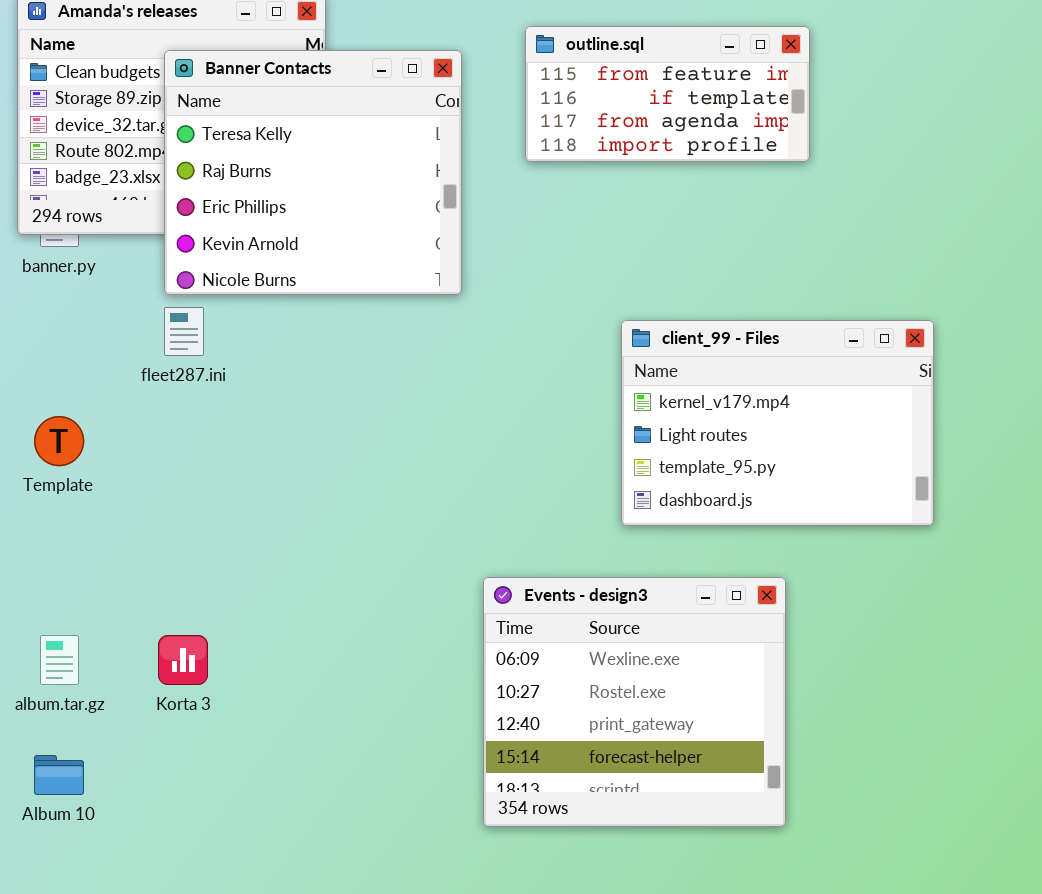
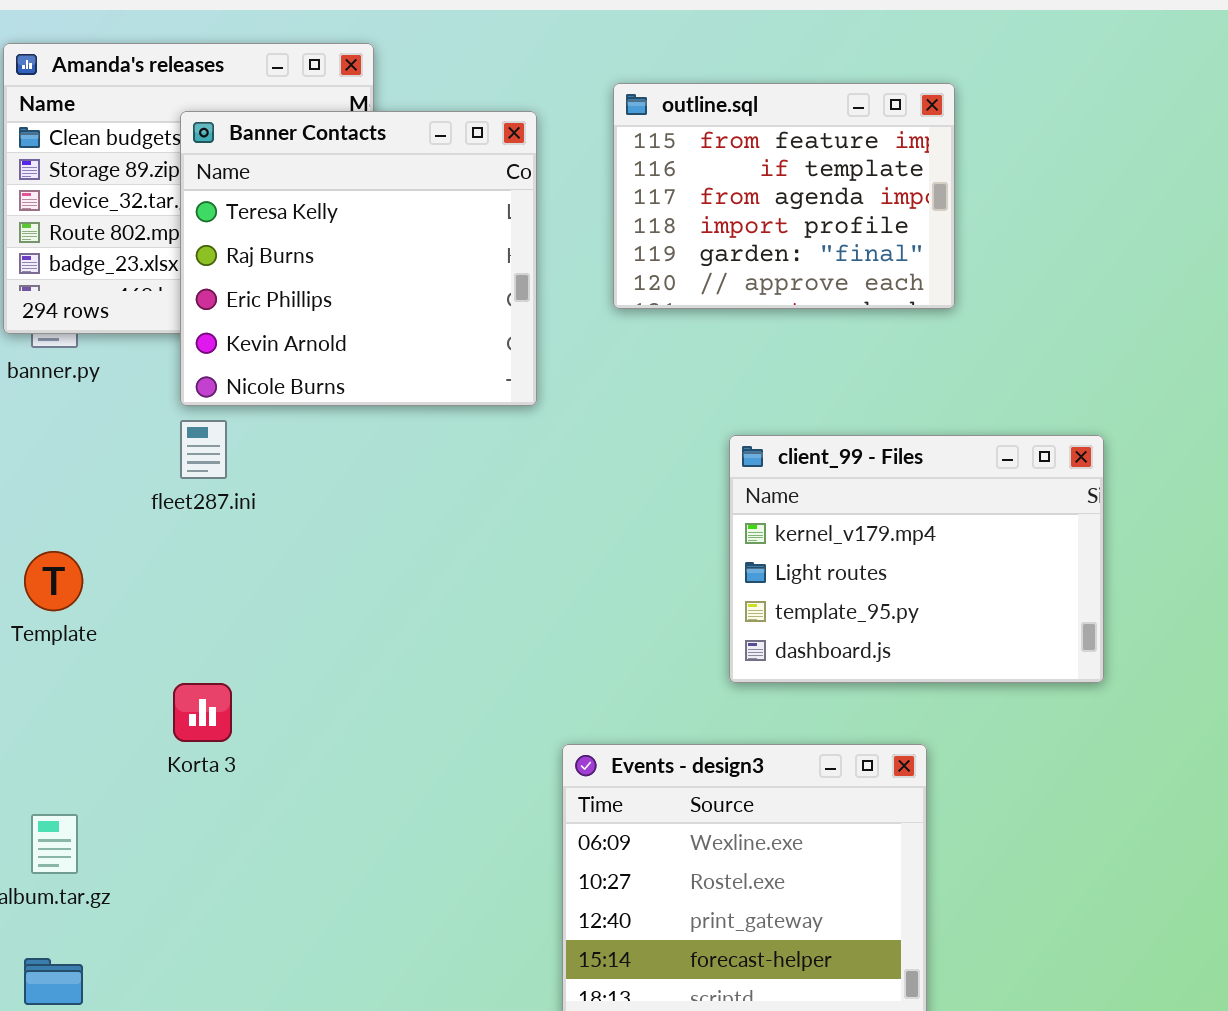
outline.sql: [525,26,810,162] -> [613,83,955,309], resized
Korta 3: [158,635,208,685] -> [173,683,232,742], moved

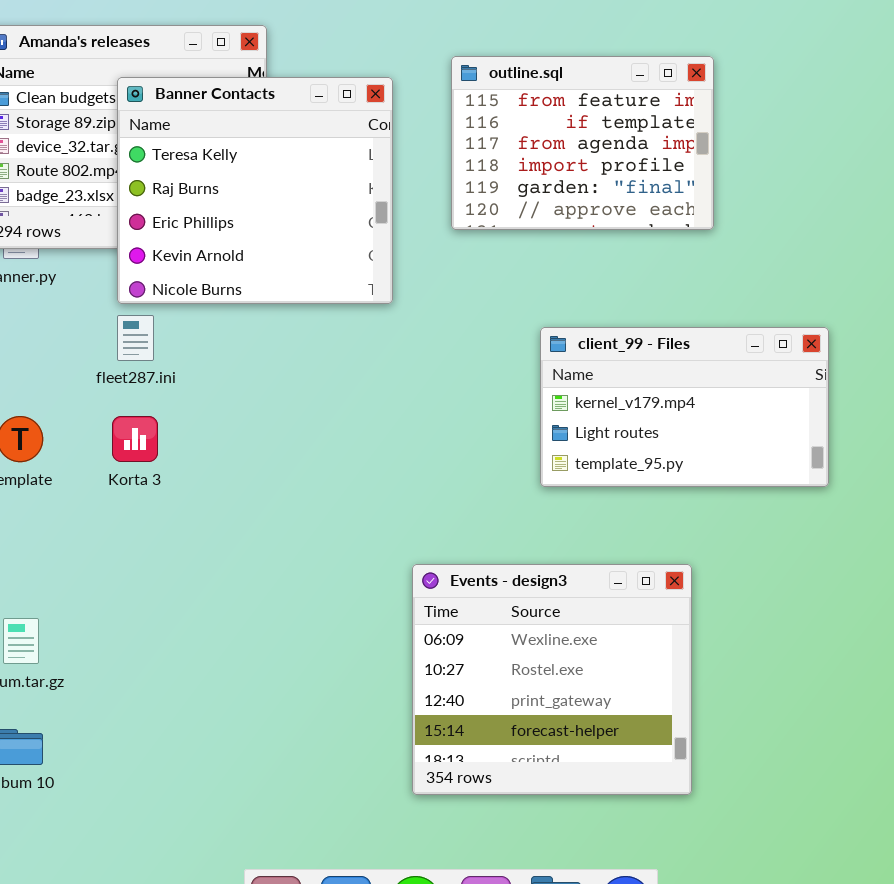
client_99 - Files: [729,435,1104,683] -> [540,327,829,487], resized
Korta 3: [173,683,232,742] -> [112,416,158,462], moved

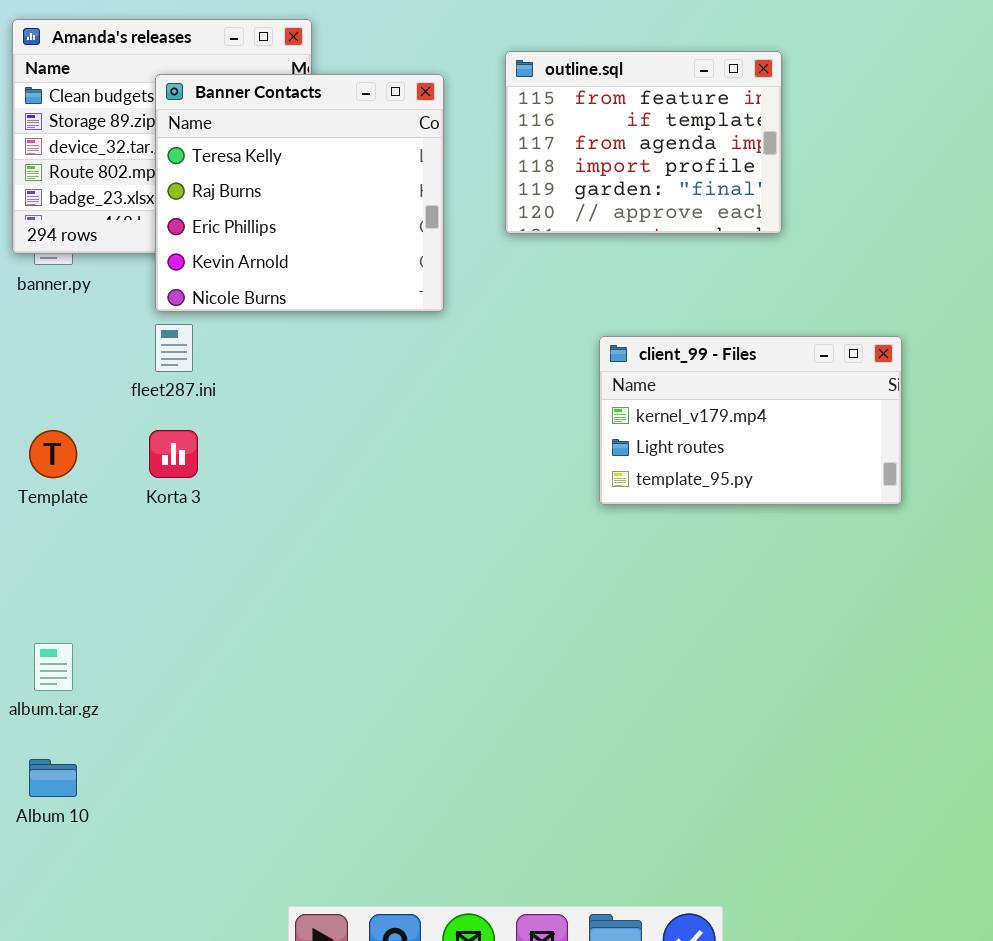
Events - design3: [412,564,692,795] -> none, closed

